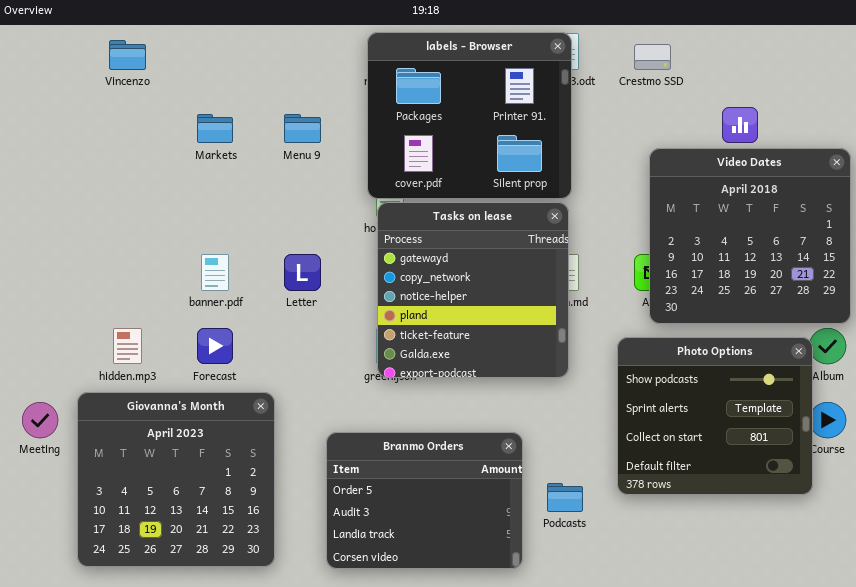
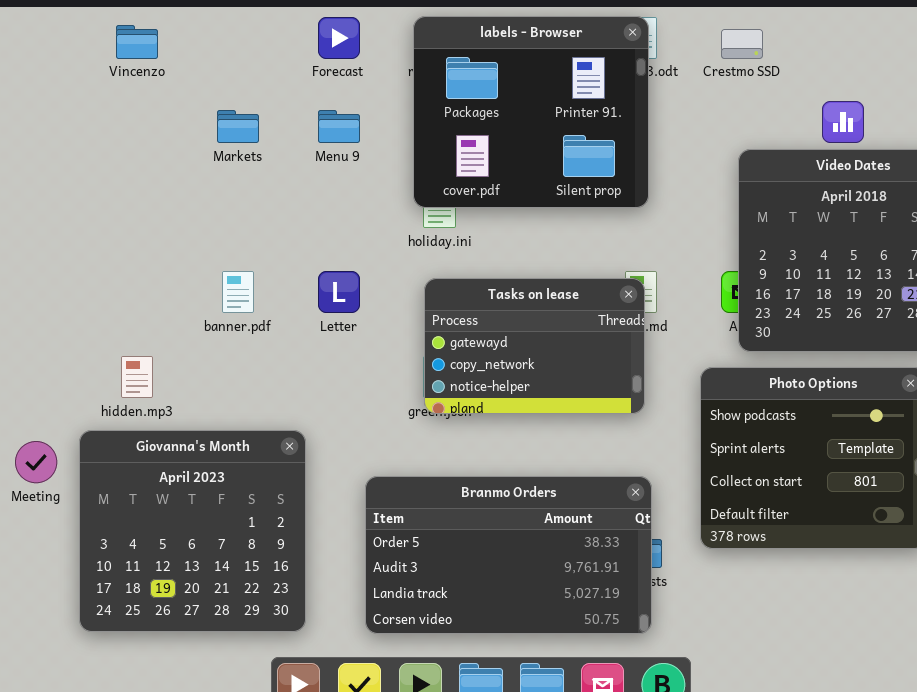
Tasks on lease: [377,202,569,378] -> [424,278,645,414], resized
Forecast: [197,328,233,364] -> [318,17,360,59], moved
Branmo Orders: [326,432,523,569] -> [365,476,652,634], resized

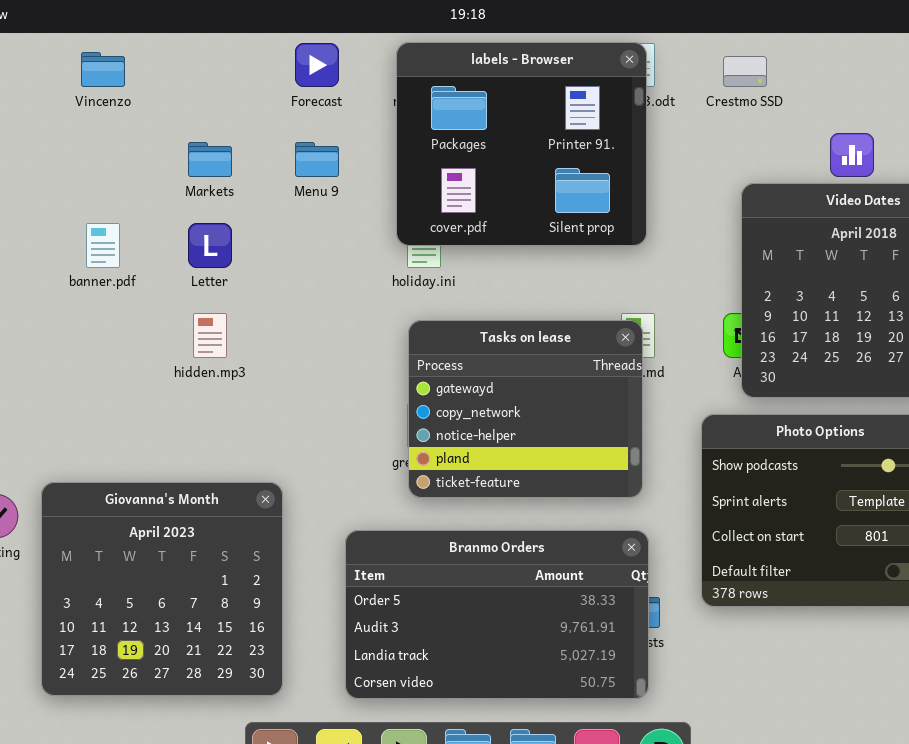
banner.pdf: [222,271,254,313] -> [86,223,120,268], moved
Letter: [318,271,360,313] -> [188,223,232,268], moved
Tasks on lease: [424,278,645,414] -> [408,320,643,498], resized
hidden.mp3: [121,356,153,398] -> [193,313,227,358], moved

